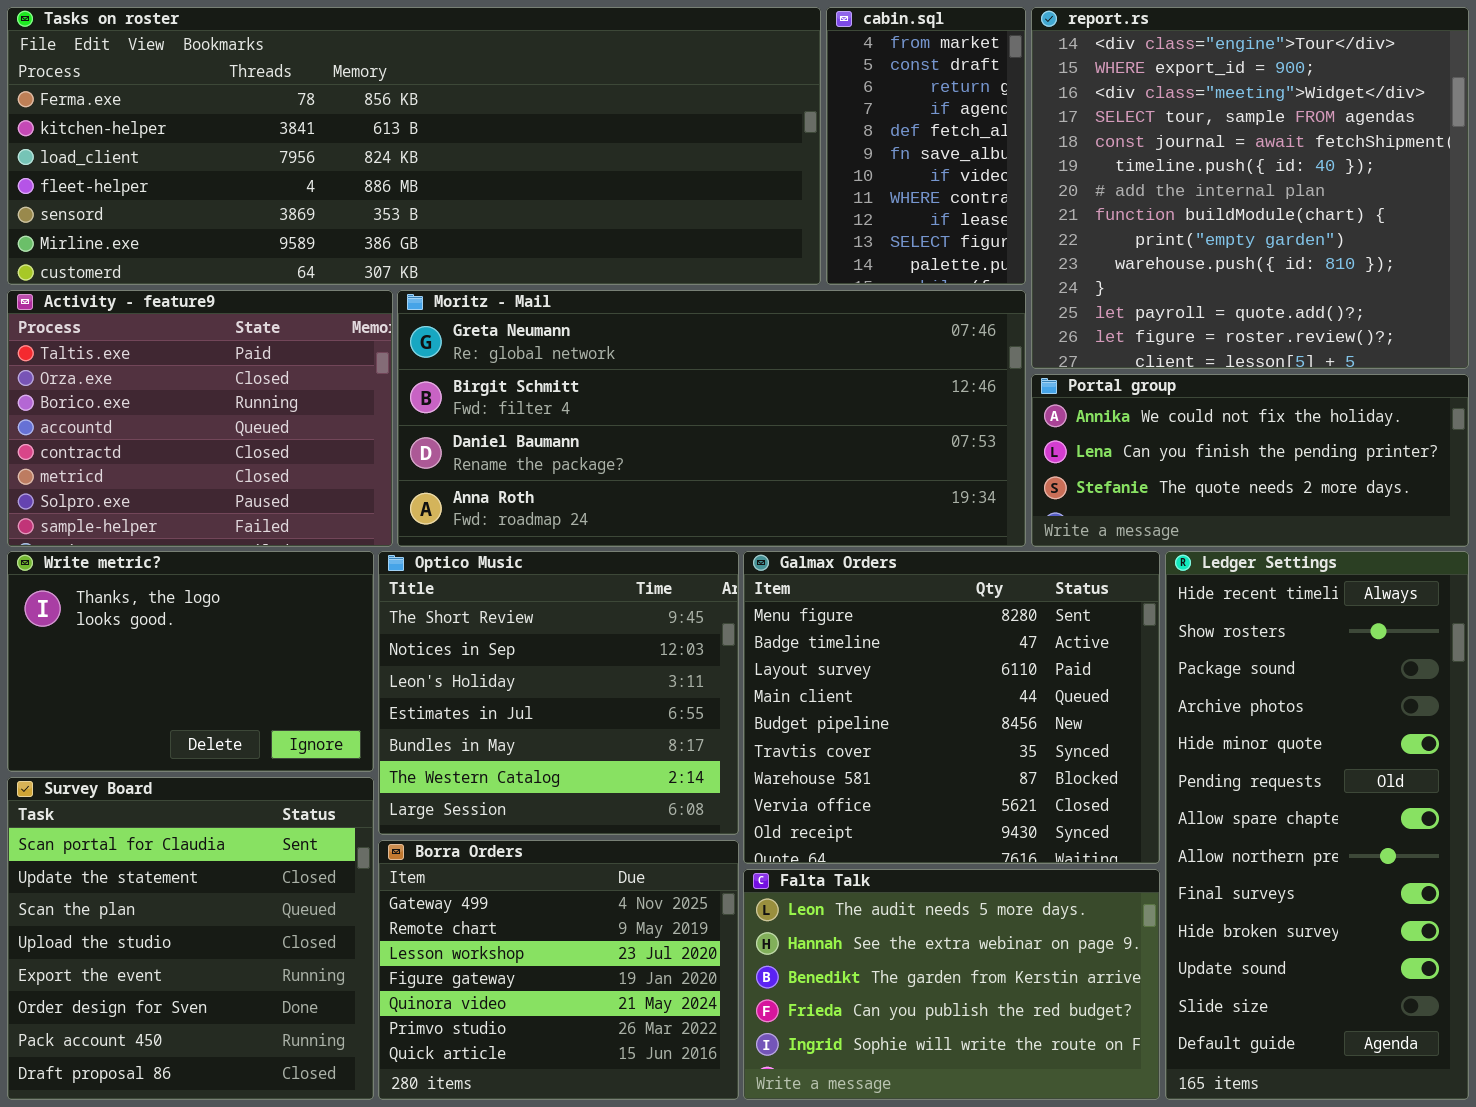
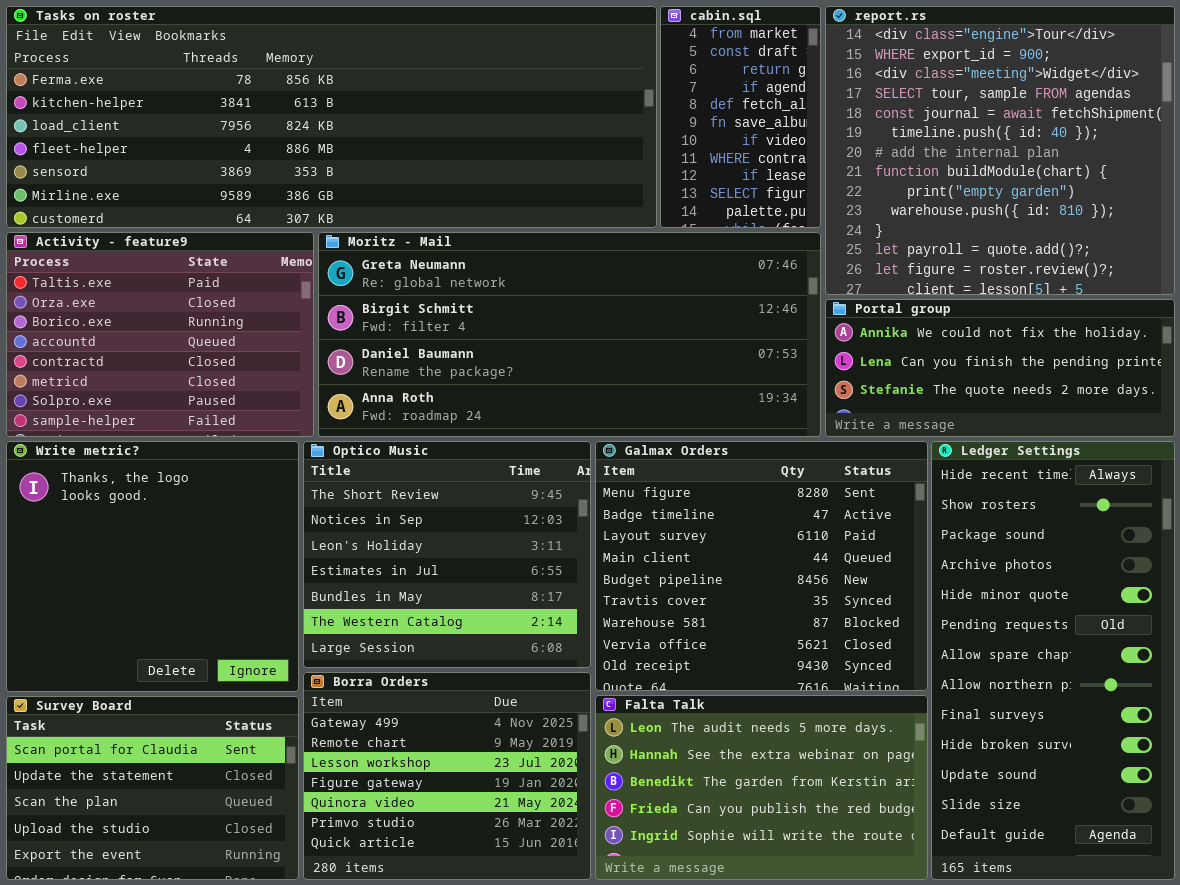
Write metric?: [7,551,374,772] -> [6,441,299,692], resized
Survey Board: [7,777,374,1100] -> [6,696,299,880], resized

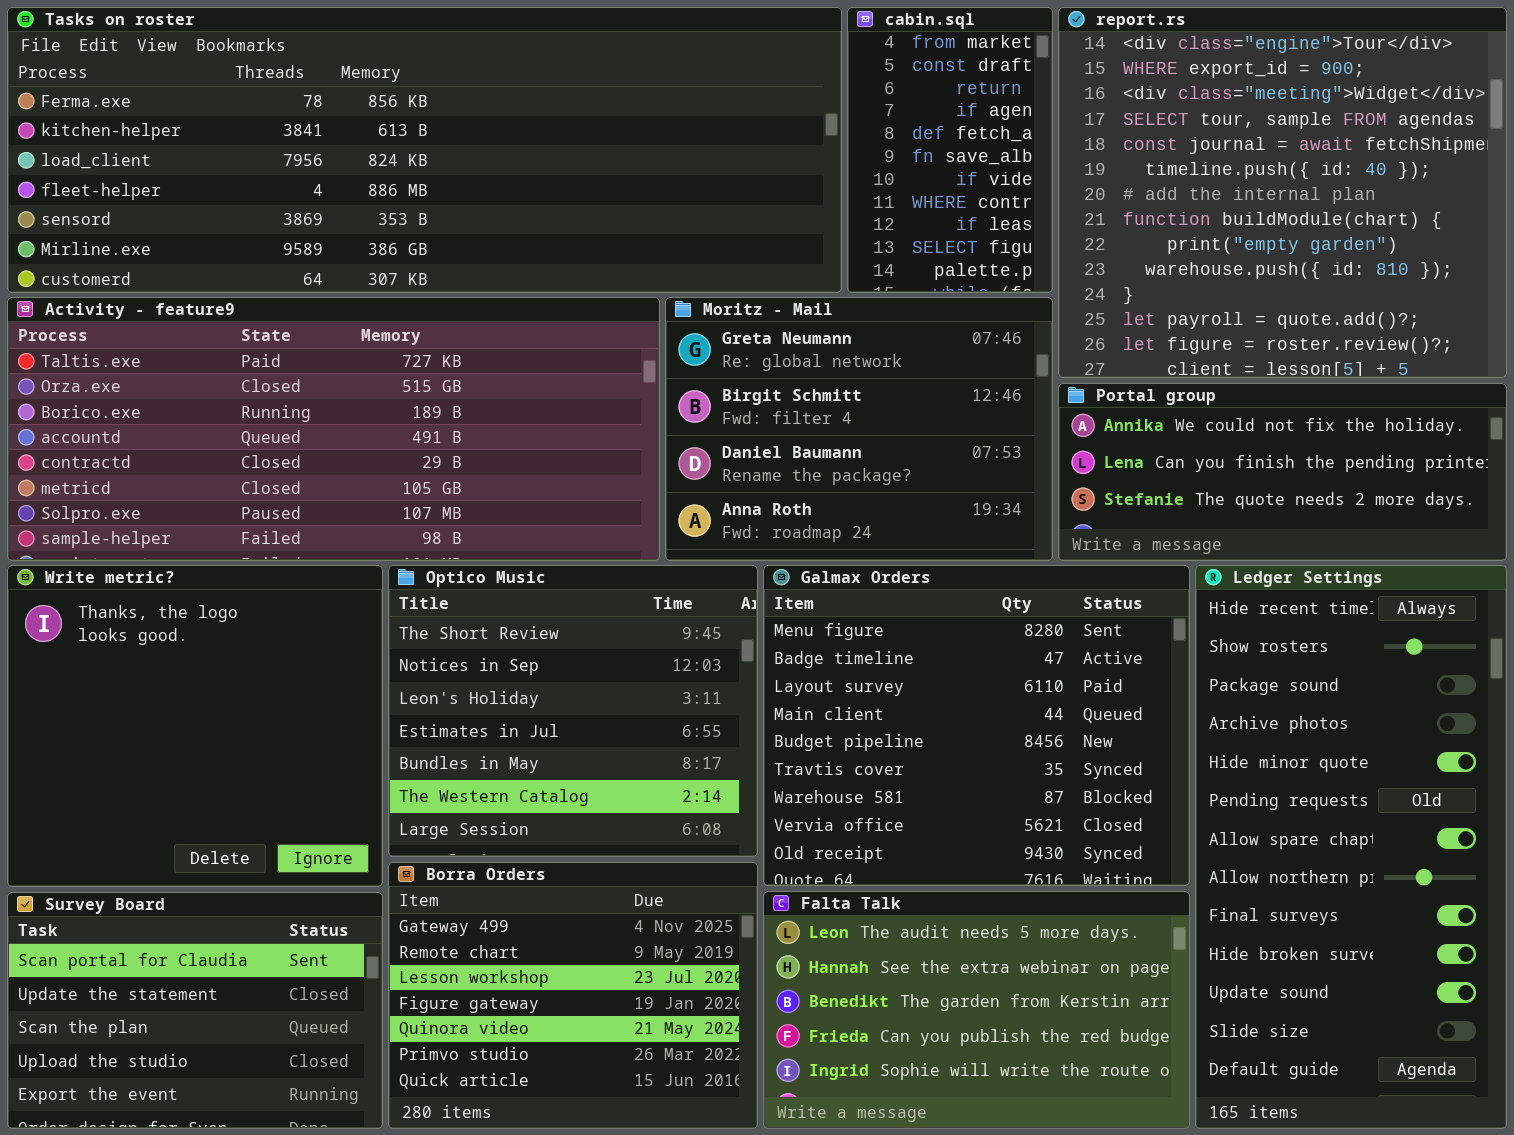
Activity - feature9: [6,232,314,437] -> [7,297,660,561], resized
Moritz - Mail: [318,232,821,437] -> [665,297,1053,561], resized

